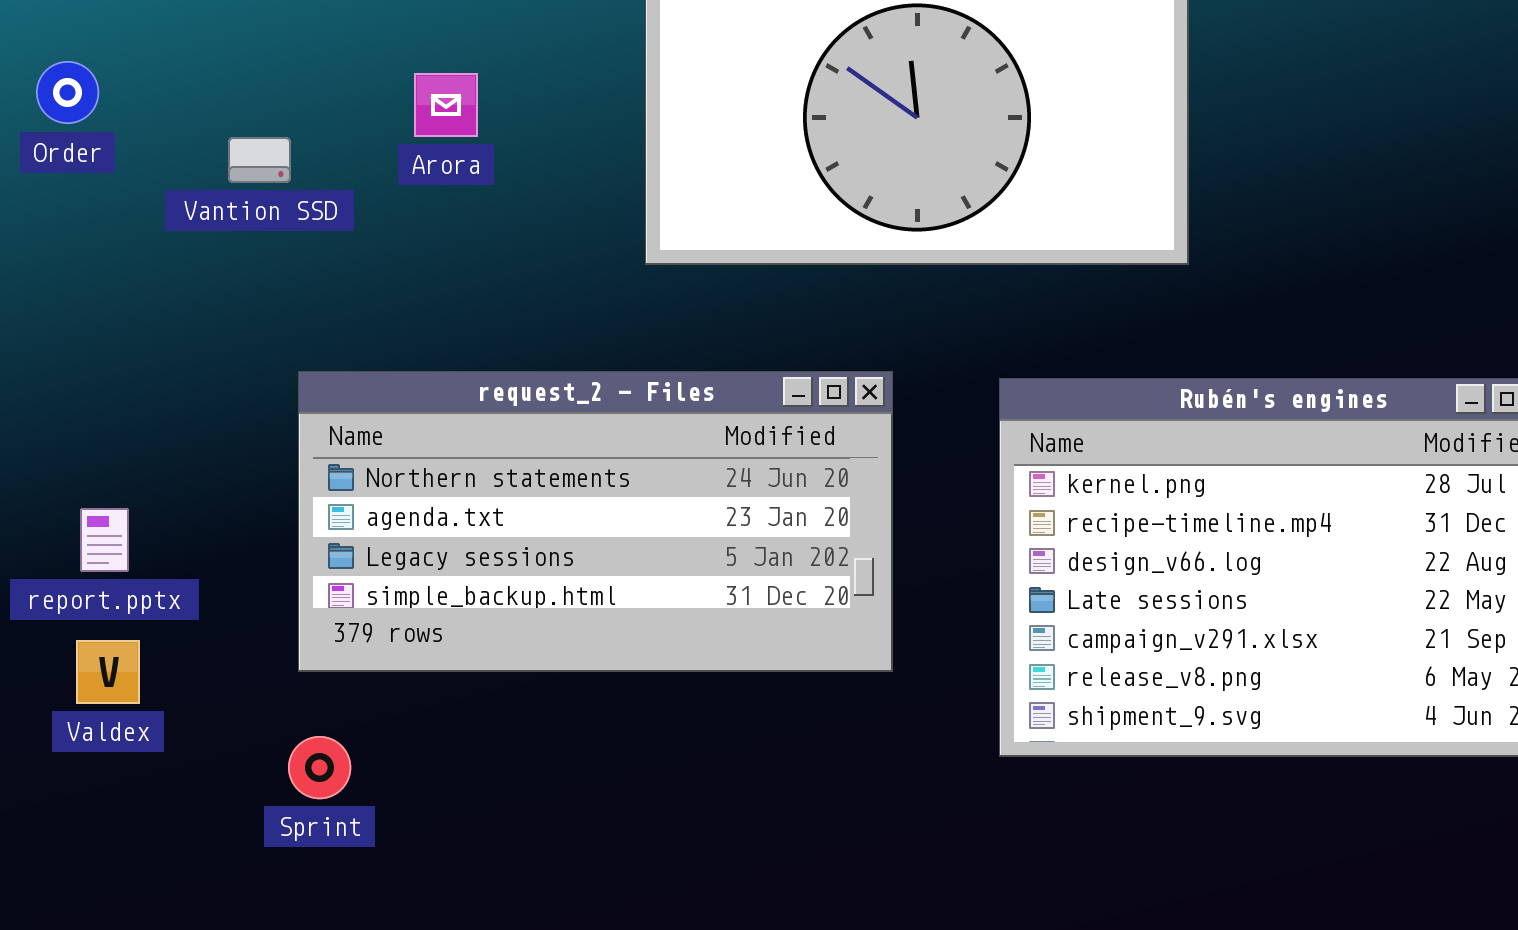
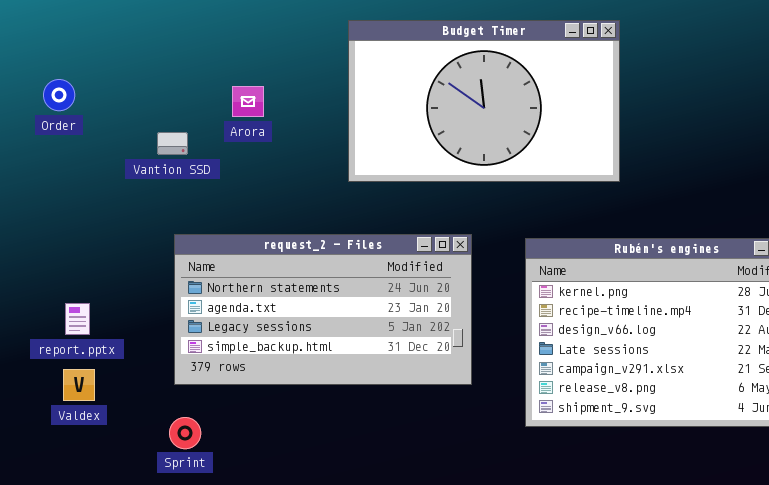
Vantion SSD: [228,137,291,183] -> [157,132,188,155], moved

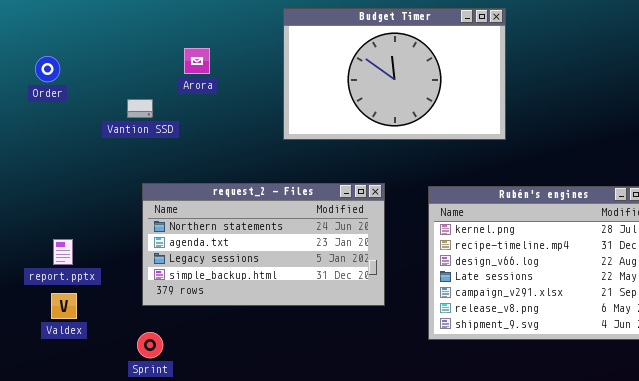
Arora: [232,86,264,117] -> [184,48,210,74], moved

